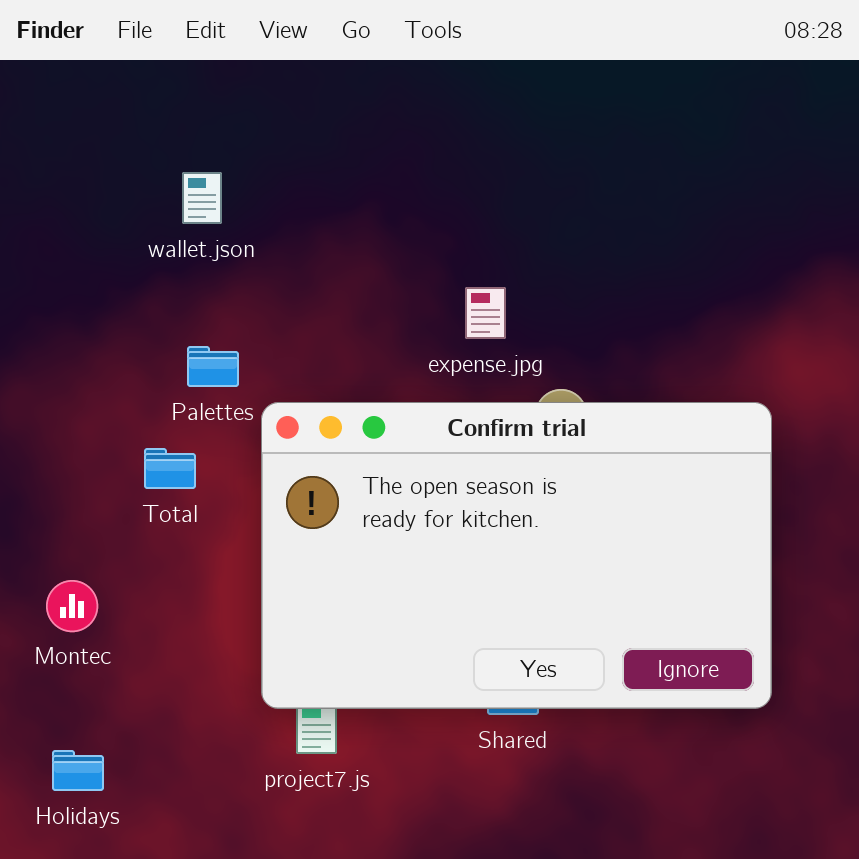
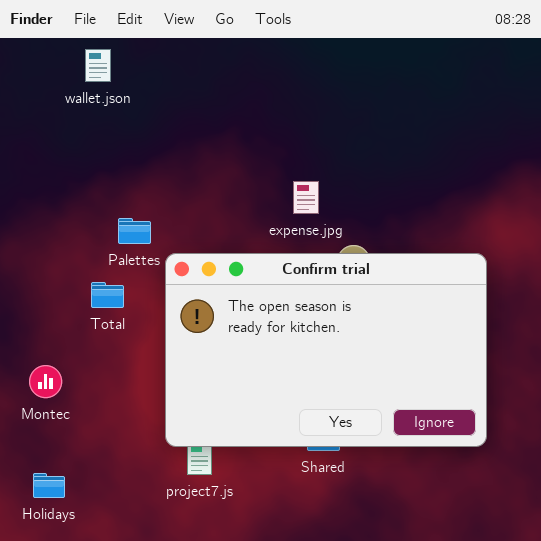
wallet.json: [182,172,222,224] -> [85,49,111,82], moved

